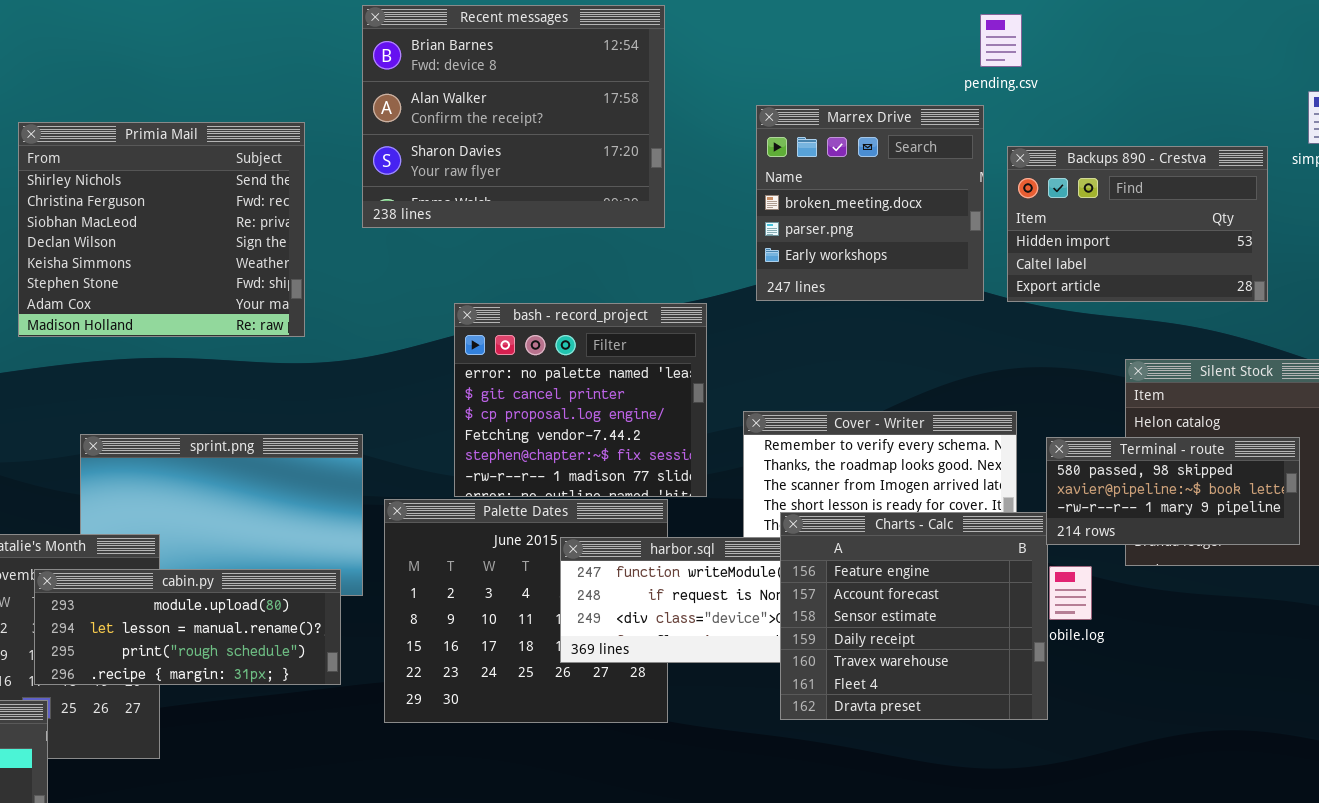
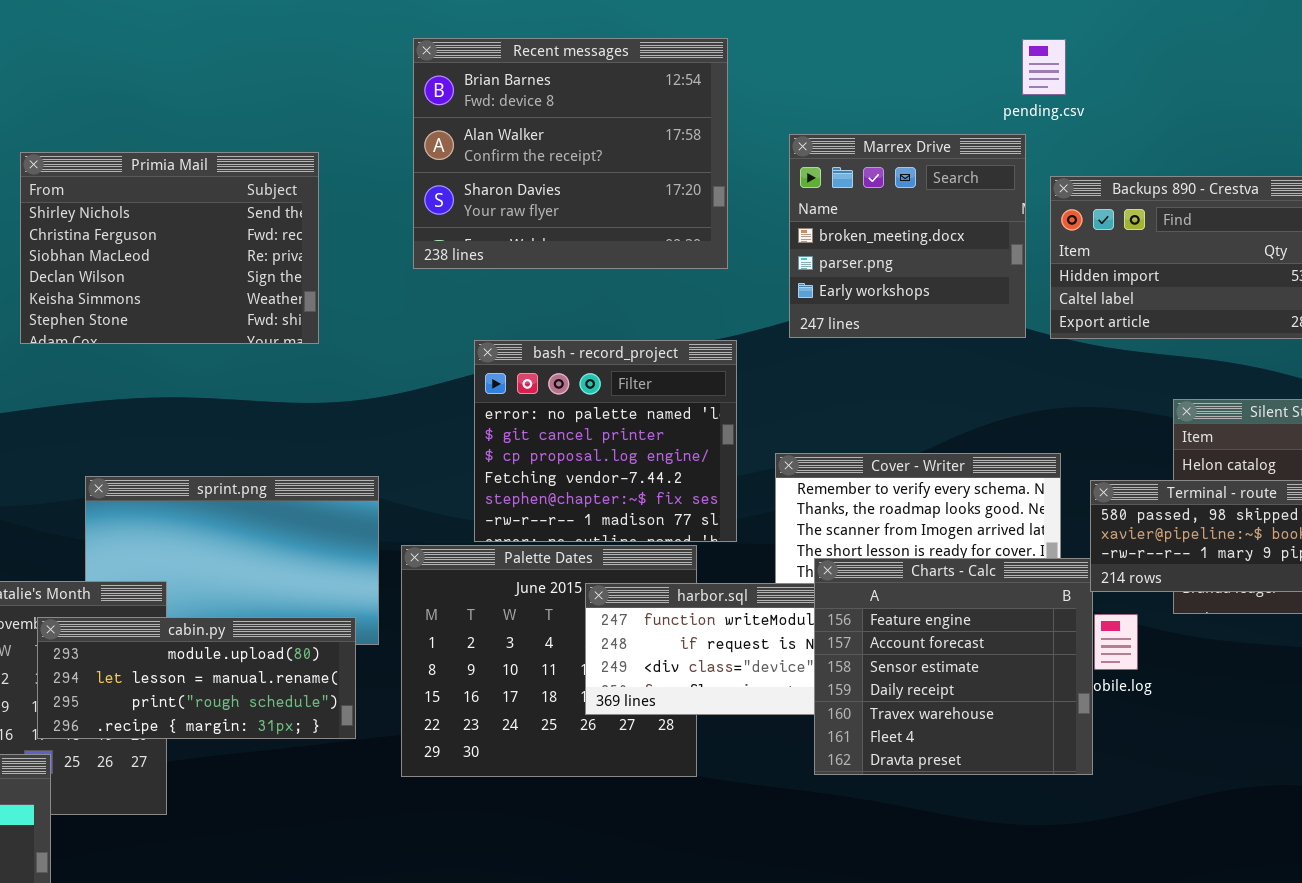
Recent messages: [362,5,665,228] -> [413,38,728,269], moved
Primia Mail: [18,122,305,337] -> [20,152,319,344], resized

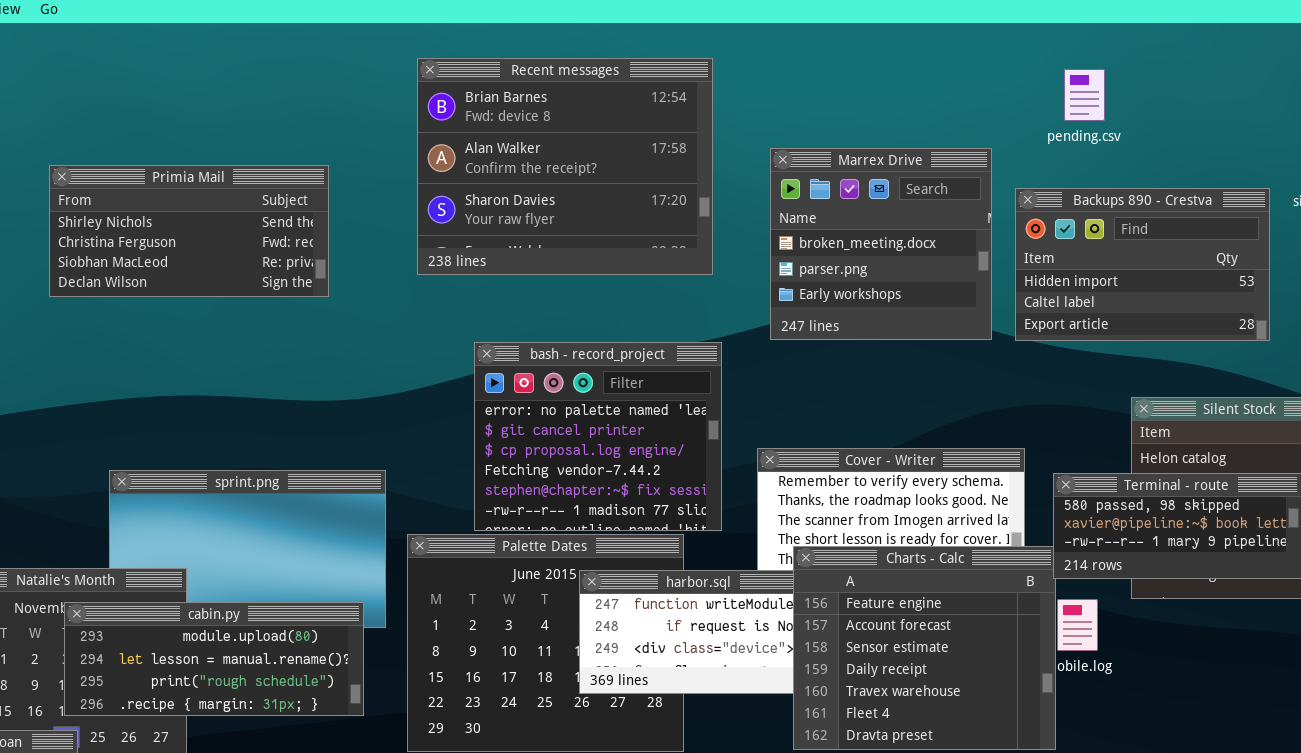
pending.csv: [1022,39,1066,95] -> [1064,69,1105,121], moved
Primia Mail: [20,152,319,344] -> [49,165,329,297], resized

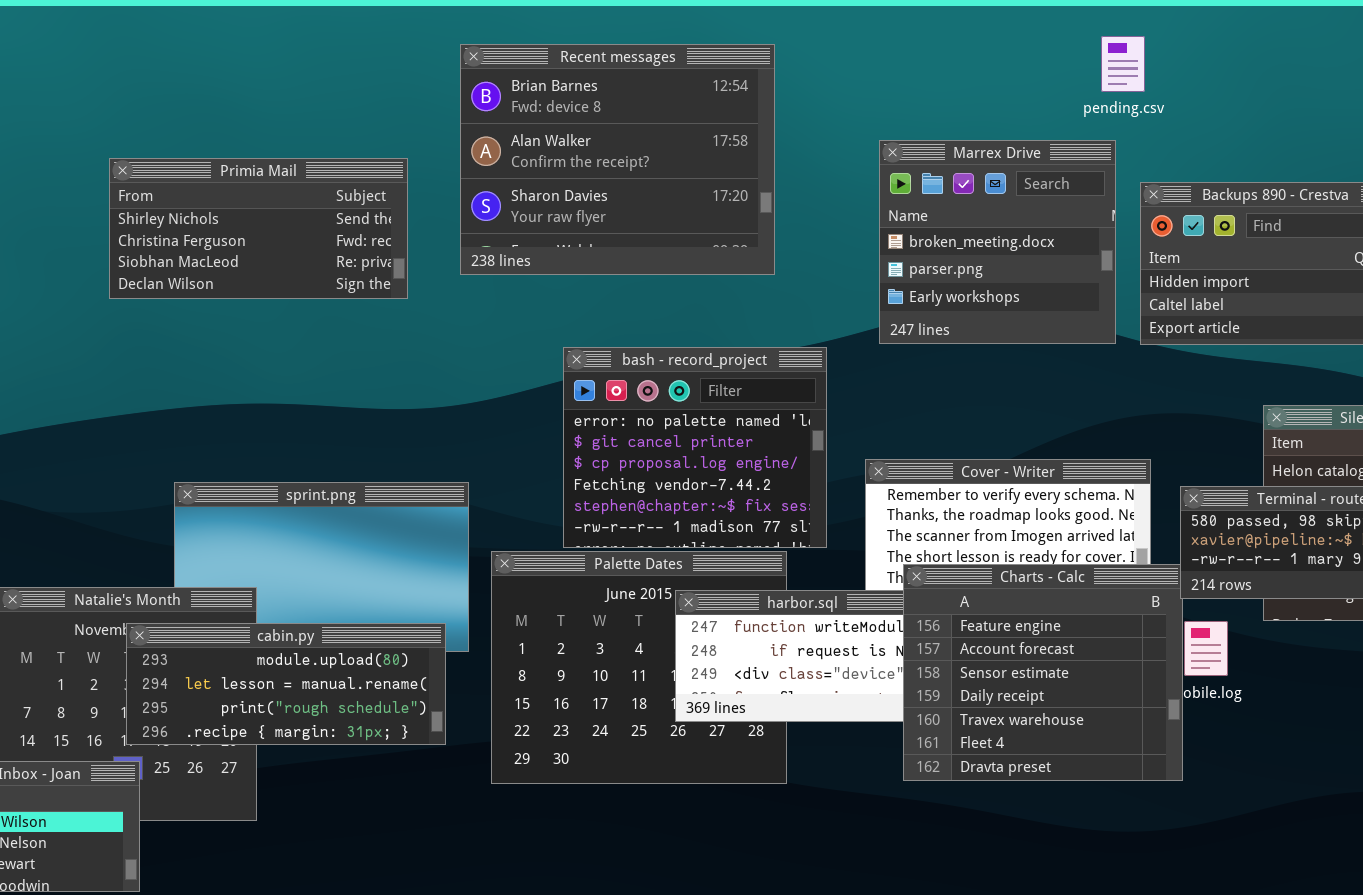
Recent messages: [417,58,713,275] -> [460,44,775,275], moved
pending.csv: [1064,69,1105,121] -> [1101,36,1145,92], moved

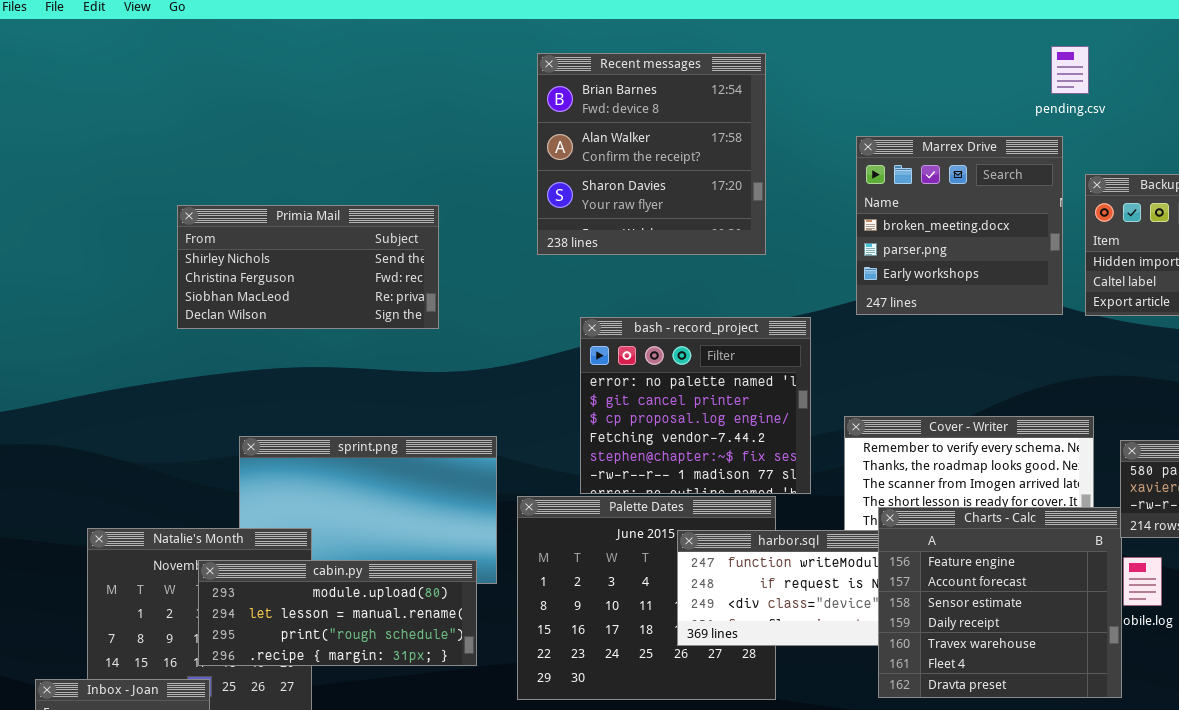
Recent messages: [460,44,775,275] -> [537,53,766,255], resized
Primia Mail: [109,158,408,299] -> [177,205,439,329], moved

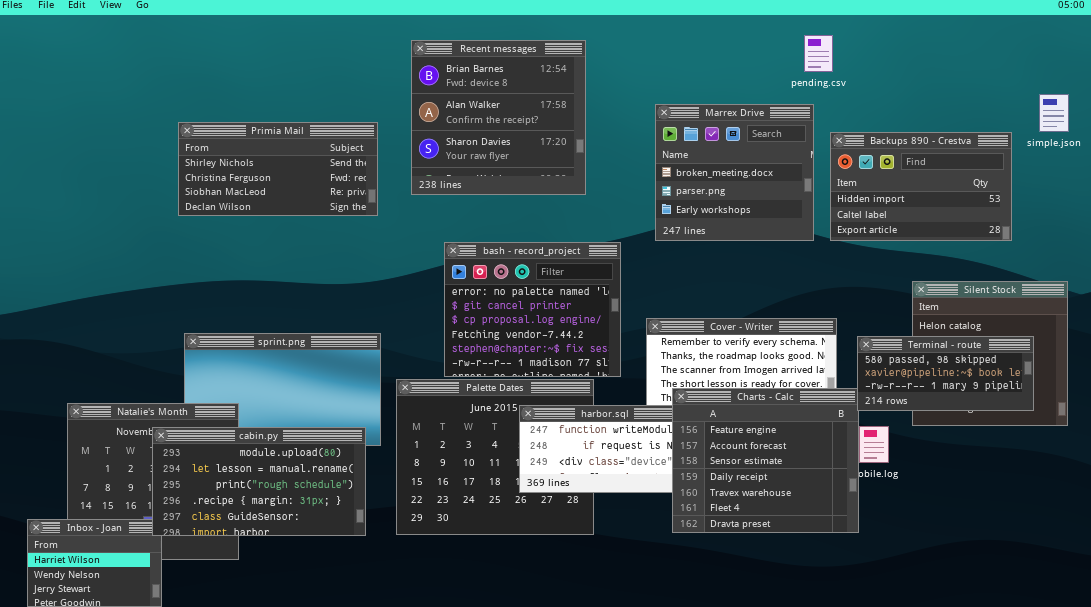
Primia Mail: [177,205,439,329] -> [178,122,378,216], moved
cabin.py: [198,560,477,666] -> [152,427,366,536], resized

